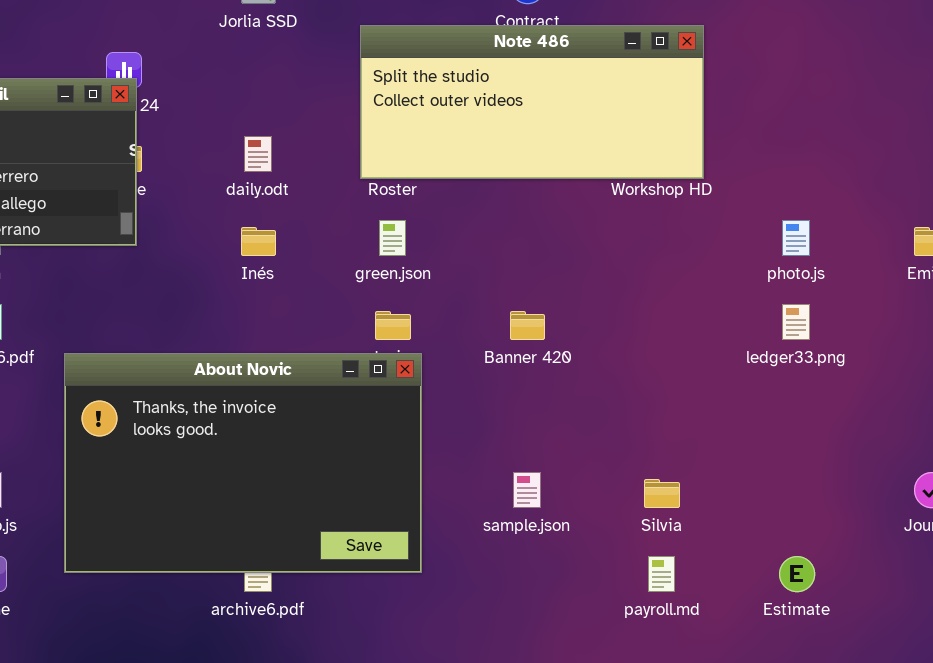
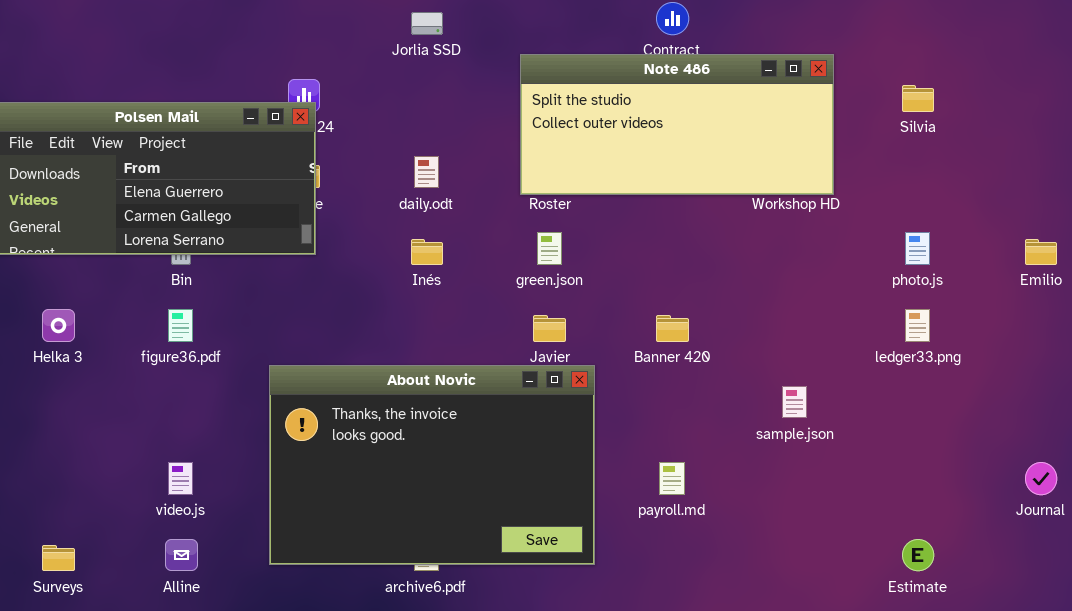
About Novic: [64,353,422,573] -> [269,365,595,565], moved
sample.json: [513,472,541,508] -> [782,386,807,418], moved
Silvia: [644,479,680,508] -> [902,85,934,112], moved
payroll.md: [648,556,675,592] -> [659,462,685,495], moved

